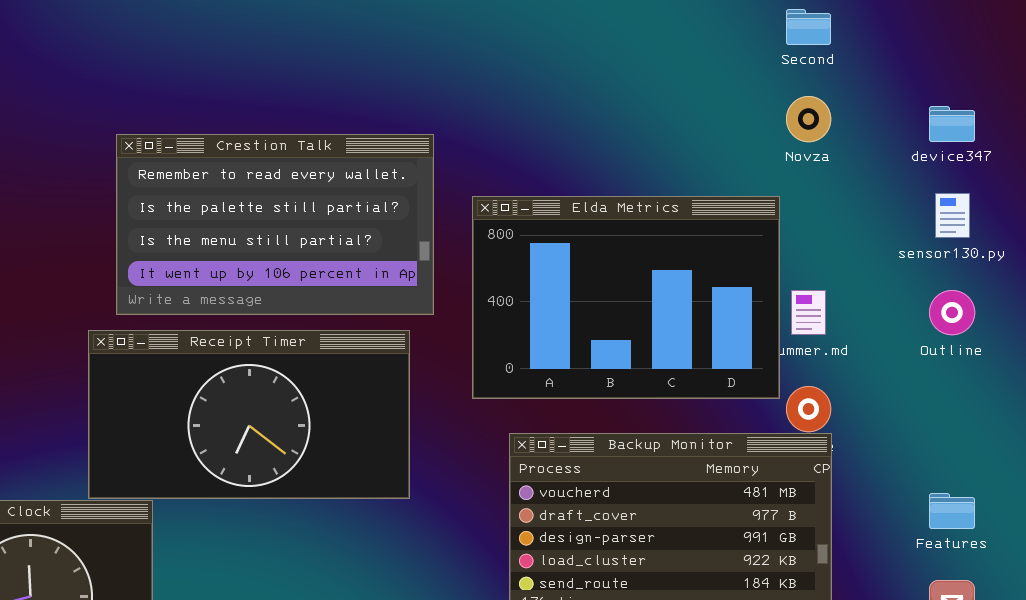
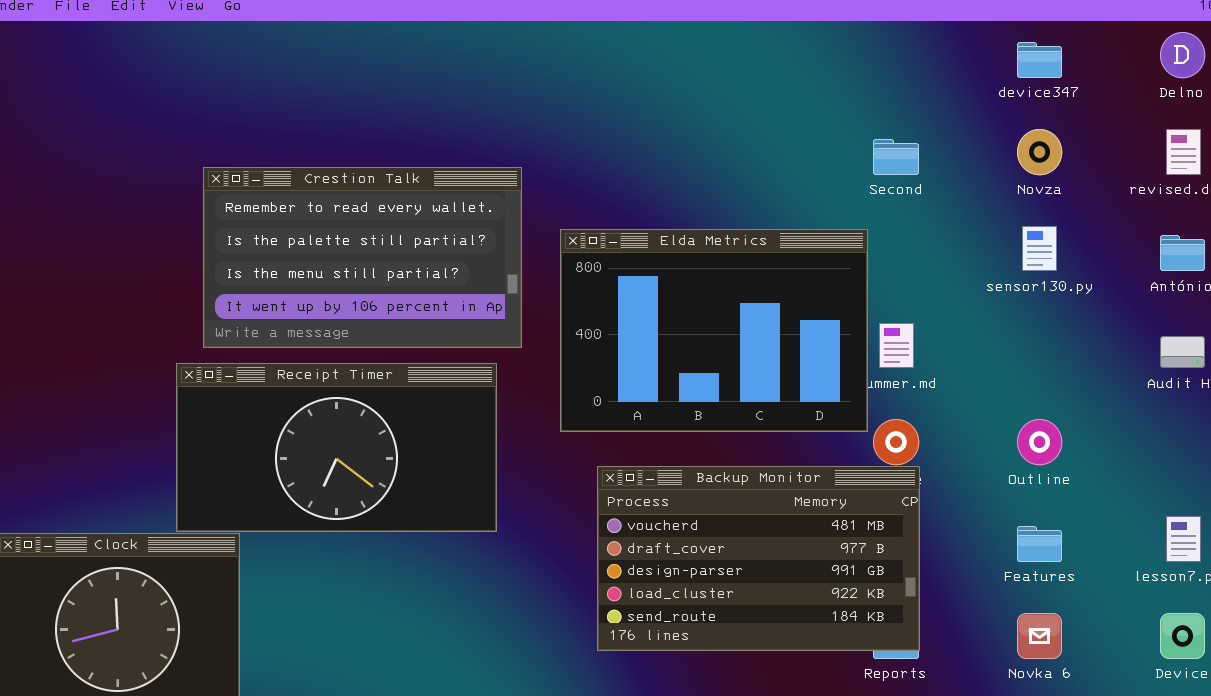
Second: [786,9,831,45] -> [873,139,919,175], moved
Novza: [786,96,831,142] -> [1017,129,1062,175], moved
device347: [929,106,975,142] -> [1017,42,1062,78], moved
Outline: [929,290,975,335] -> [1017,419,1062,465], moved

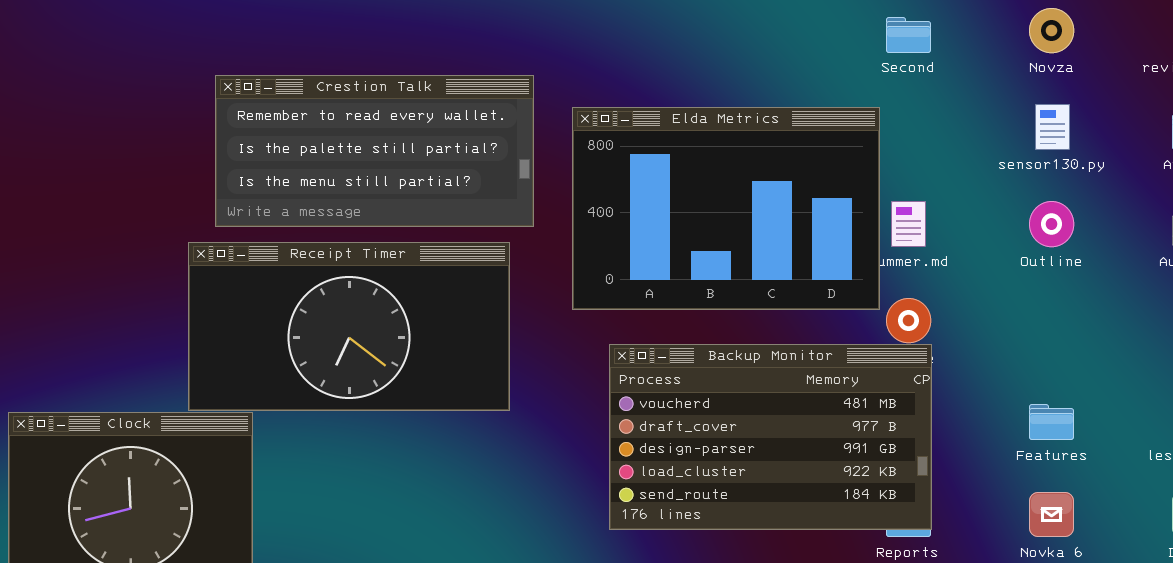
Crestion Talk: [203,167,522,348] -> [215,75,534,227], resized
Outline: [1017,419,1062,465] -> [1029,201,1074,247], moved

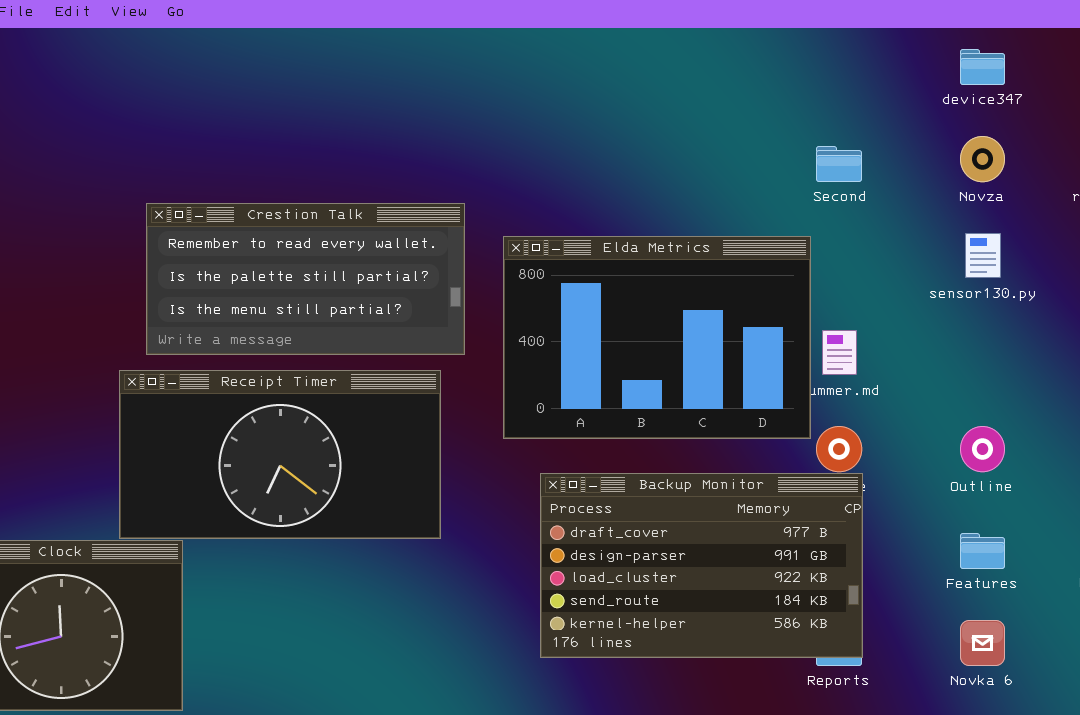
Outline: [1029,201,1074,247] -> [960,426,1005,472], moved
Backup Monitor: [609,344,932,530] -> [540,473,863,658], scrolled down 1 row

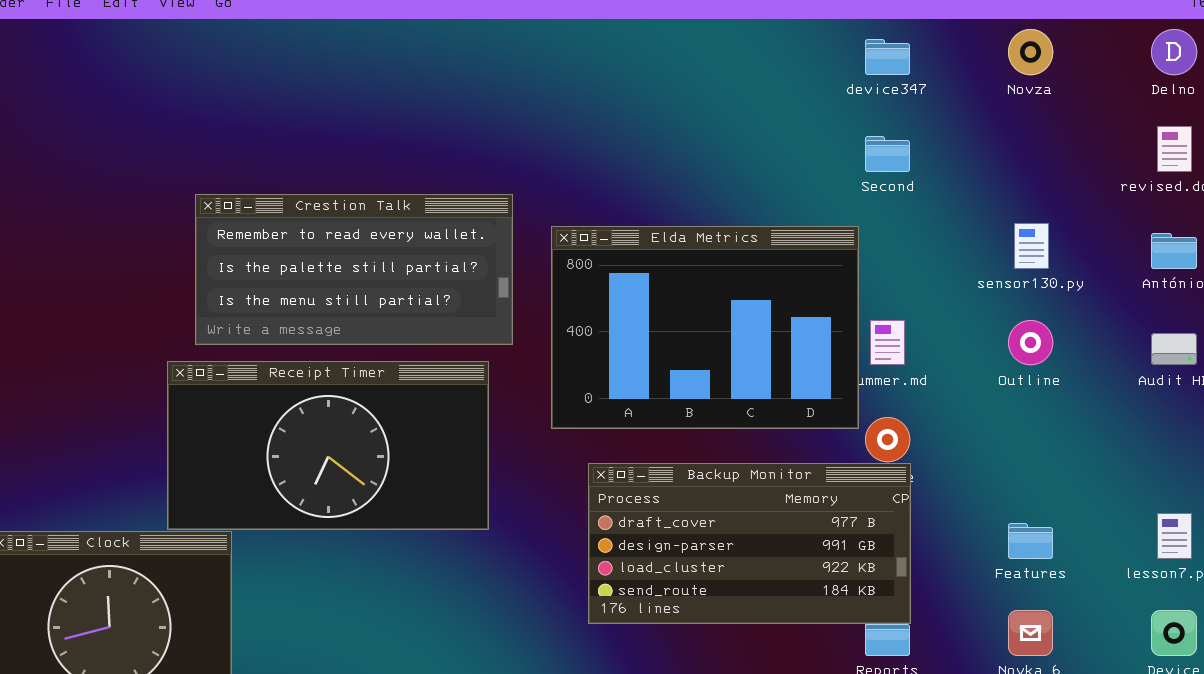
device347: [960,49,1005,85] -> [865,39,910,75], moved
Novza: [960,136,1005,182] -> [1008,29,1053,75], moved
Outline: [960,426,1005,472] -> [1008,320,1053,365], moved
Backup Monitor: [540,473,863,658] -> [588,463,911,624], resized

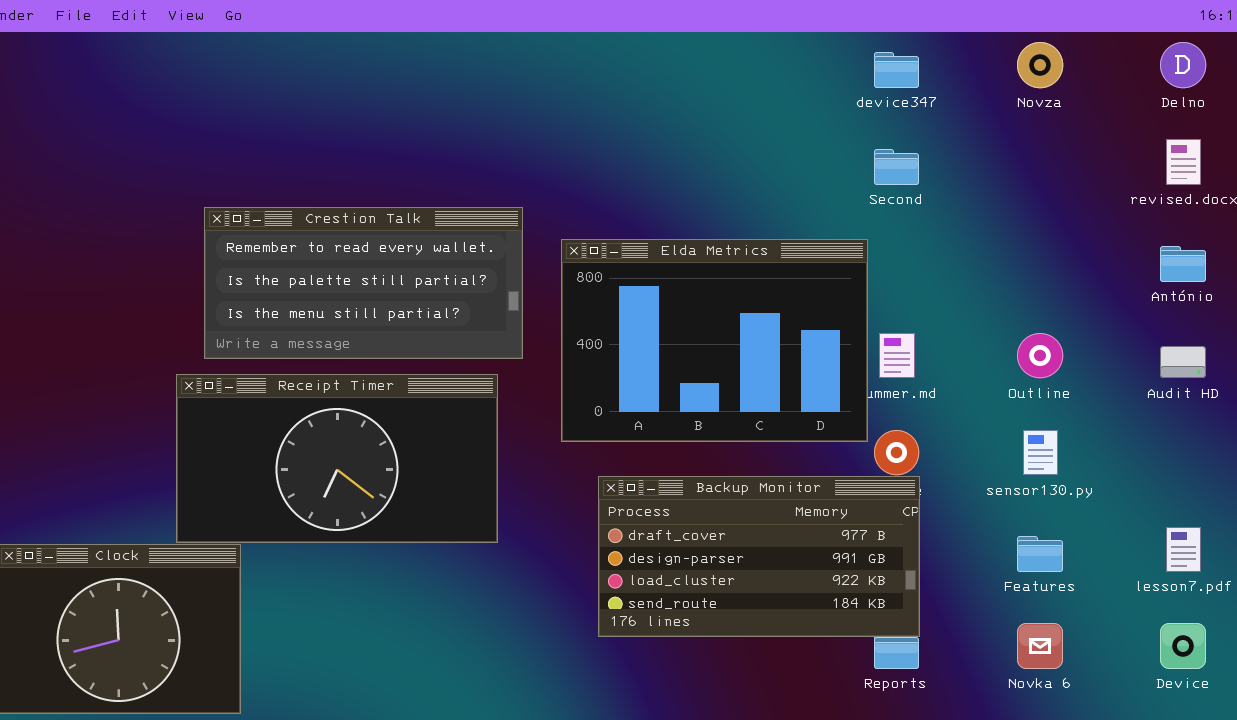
sensor130.py: [1014,223,1049,269] -> [1023,430,1058,475], moved

